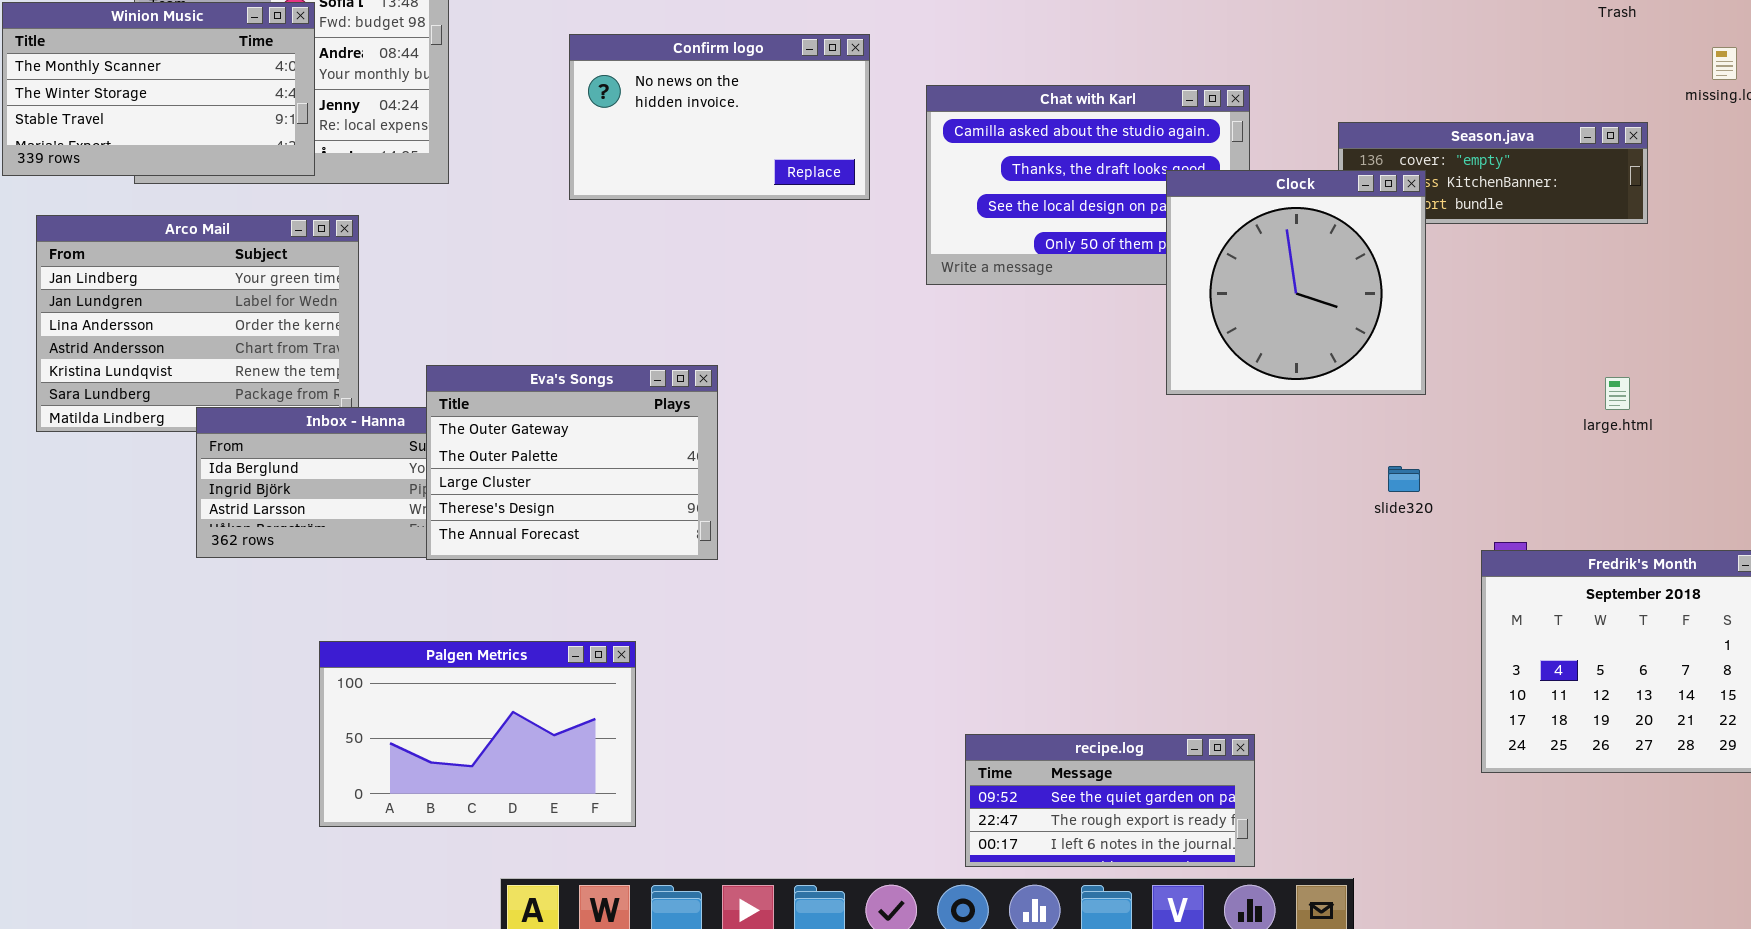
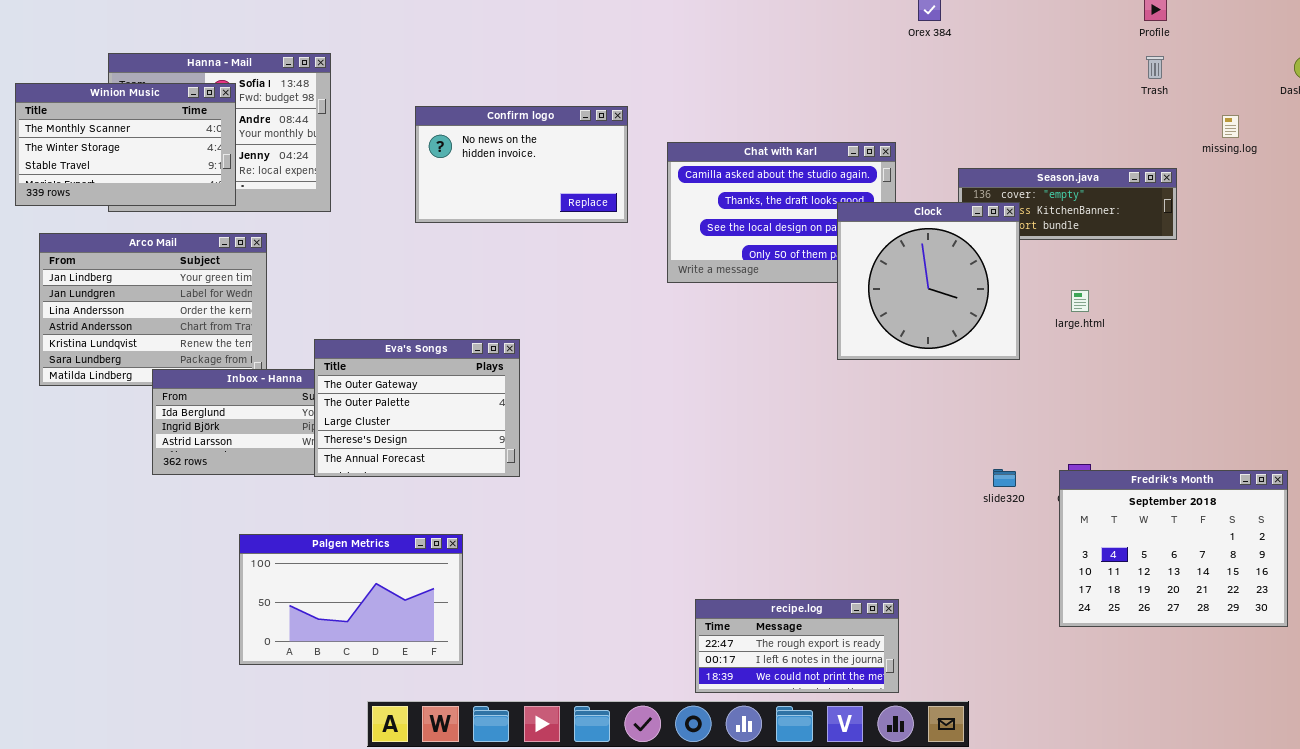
large.html: [1605,377,1630,410] -> [1071,290,1089,312], moved
slide320: [1388,466,1420,492] -> [993,469,1016,487], moved
recipe.log: [965,734,1255,867] -> [695,599,899,693], scrolled down 1 row

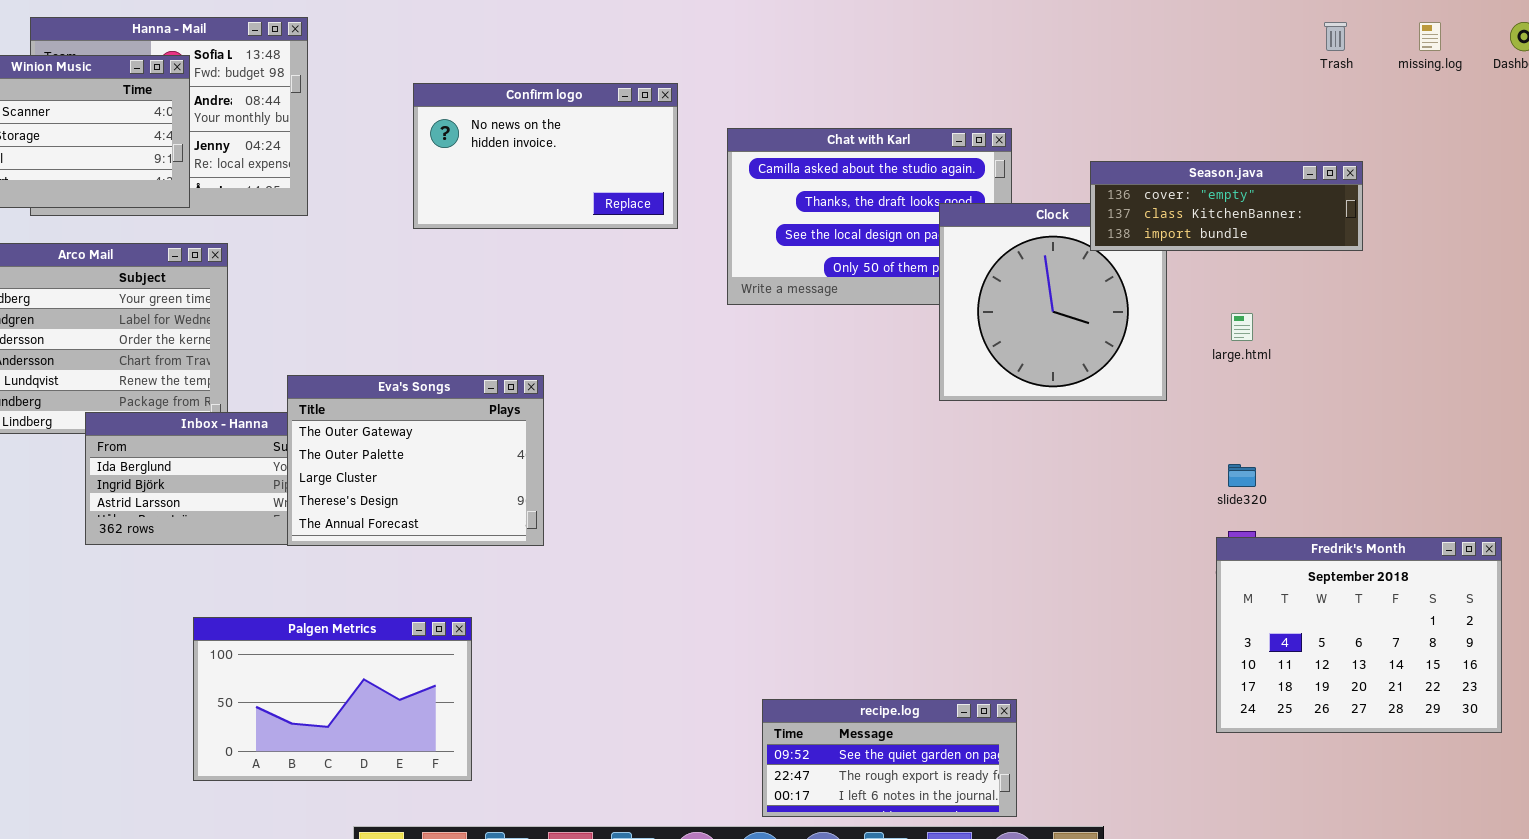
missing.log: [1222,115,1239,138] -> [1419,22,1441,51], moved
Season.java: [958,168,1177,240] -> [1090,161,1363,251], raised
slide320: [993,469,1016,487] -> [1228,464,1256,487], moved
recipe.log: [695,599,899,693] -> [762,699,1017,817], scrolled up 1 row

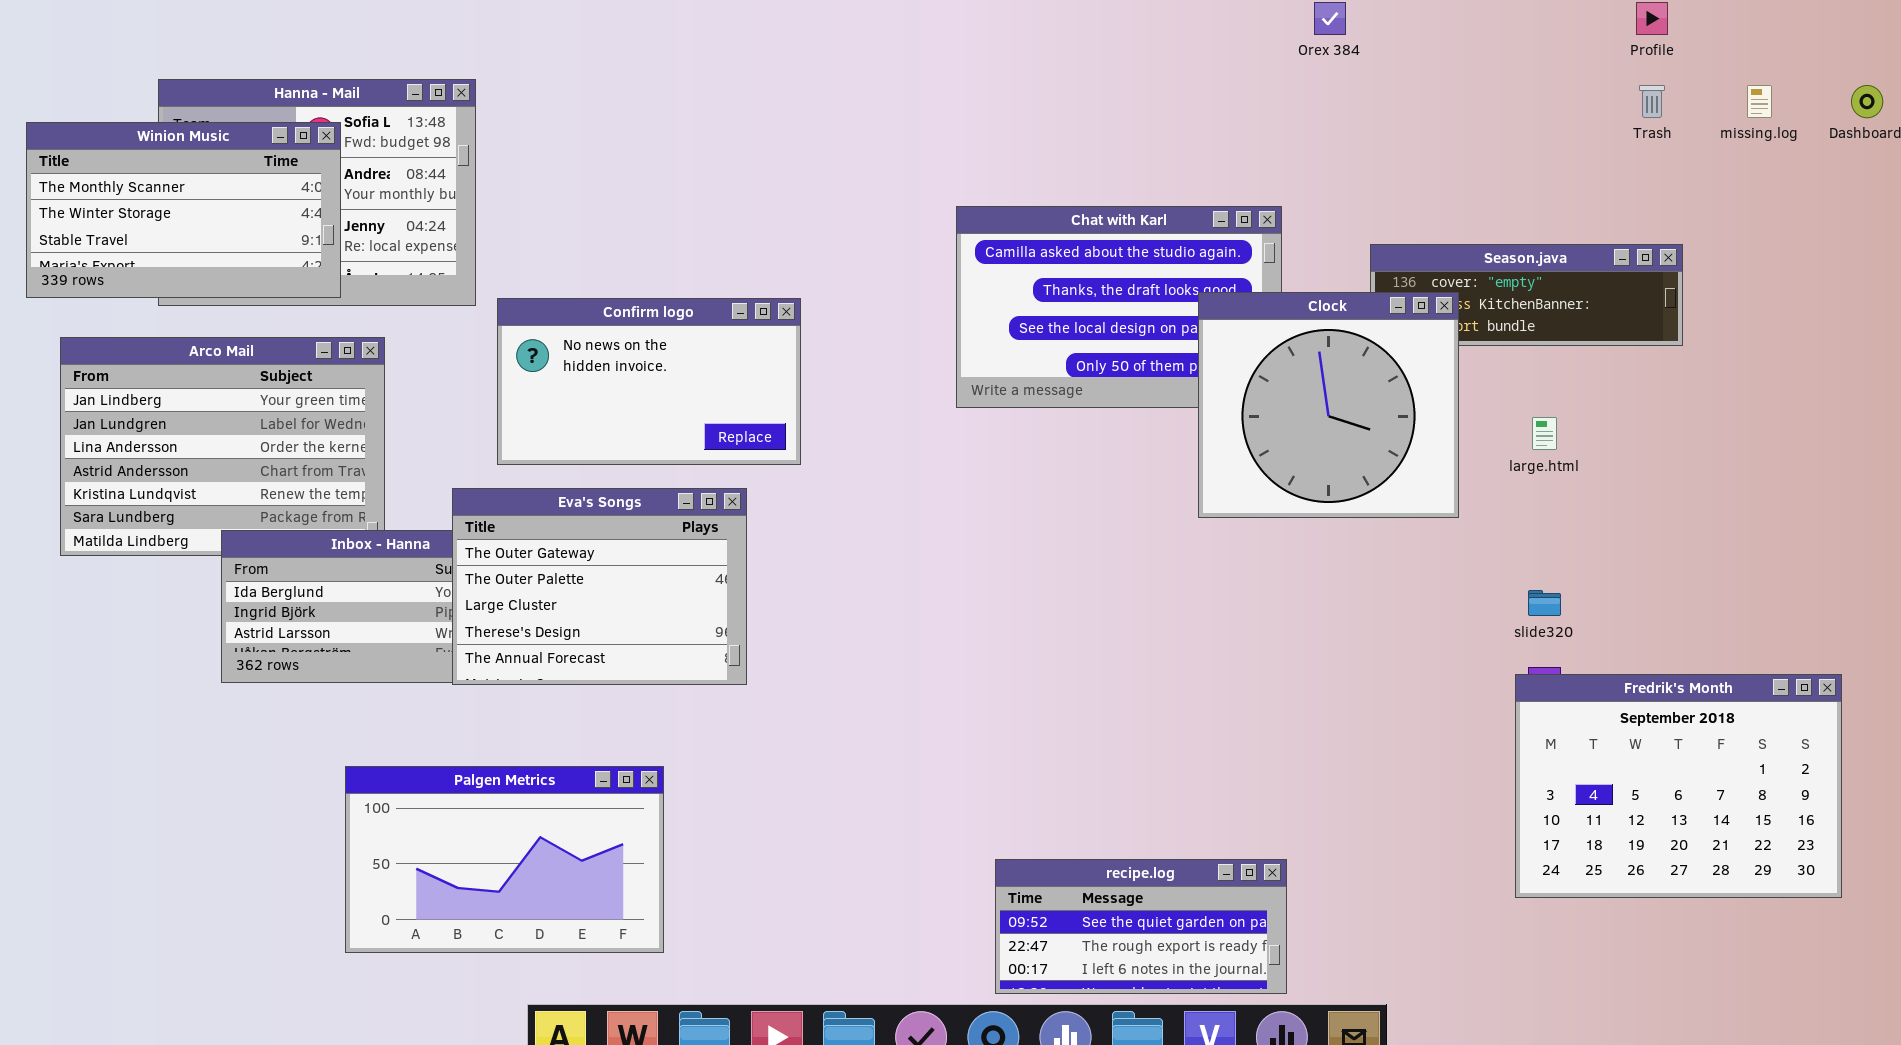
Confirm logo: [413,83,678,229] -> [497,298,801,465], moved
Clock: [939,203,1167,401] -> [1198,292,1459,518], raised

